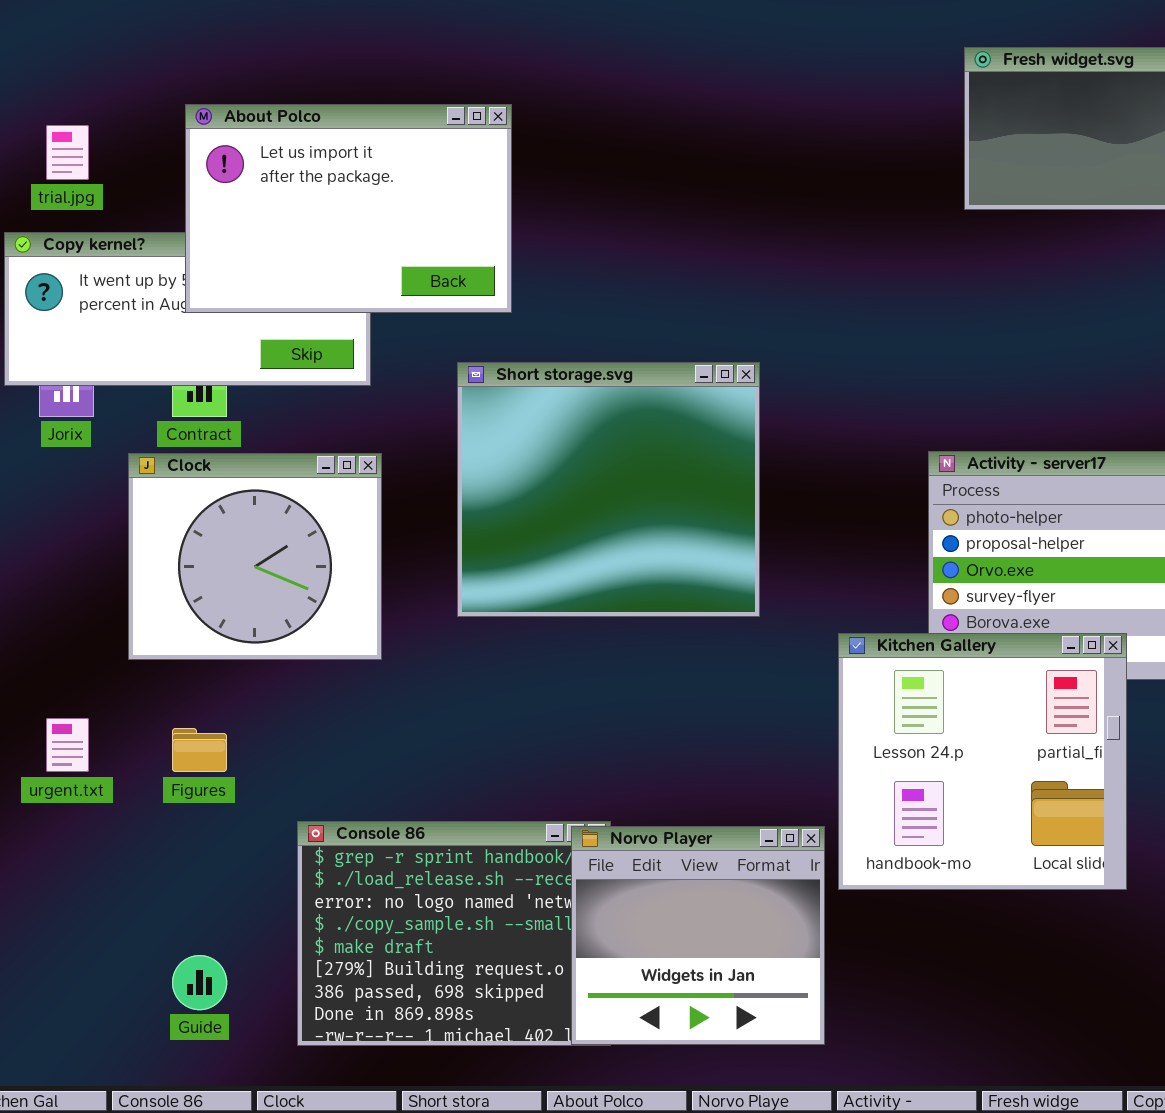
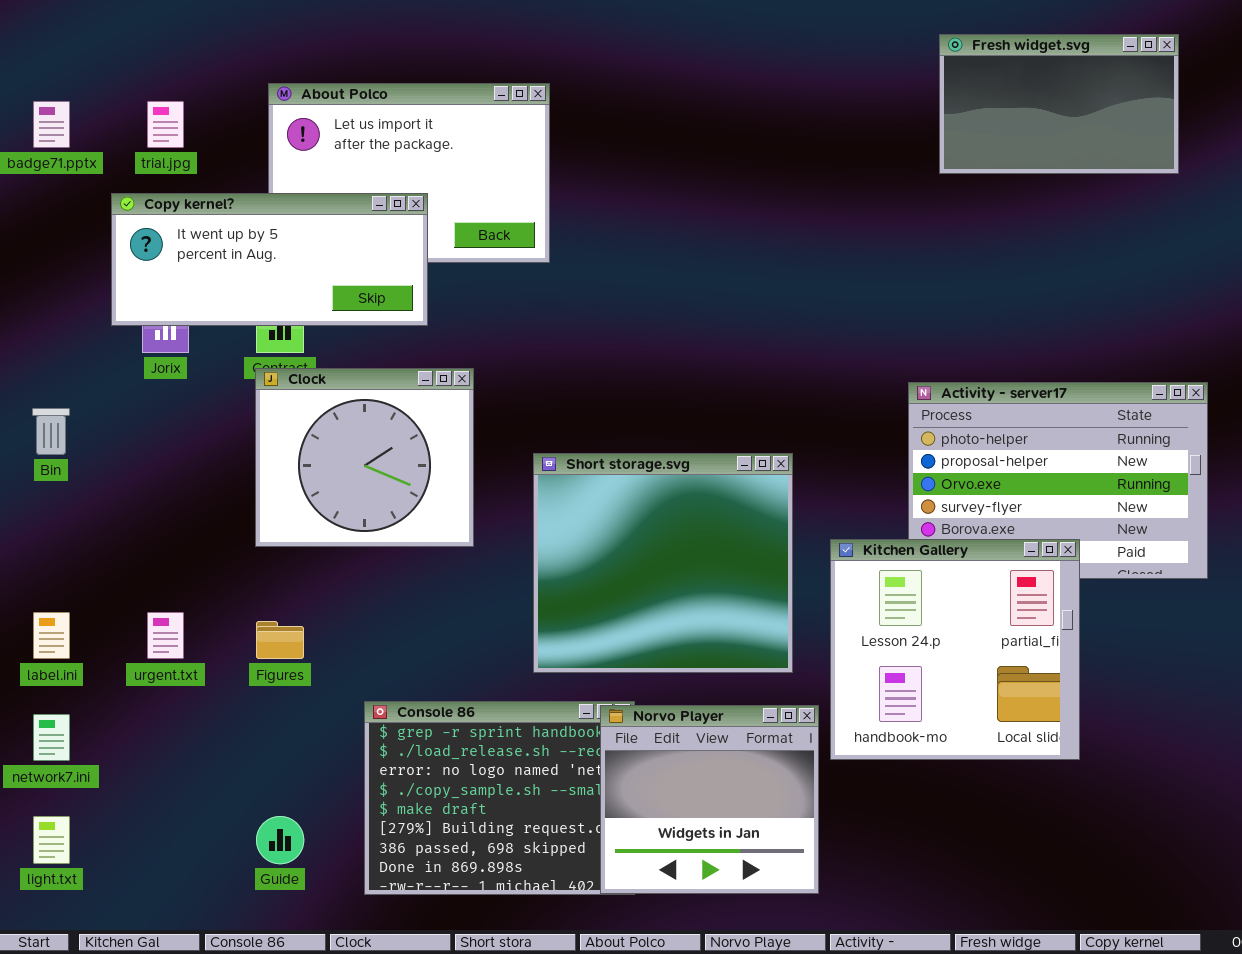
Copy kernel?: [4,232,371,386] -> [111,193,428,326], raised
Short storage.svg: [457,362,760,617] -> [533,453,793,673], moved
Clock: [128,453,382,660] -> [255,368,474,547], moved

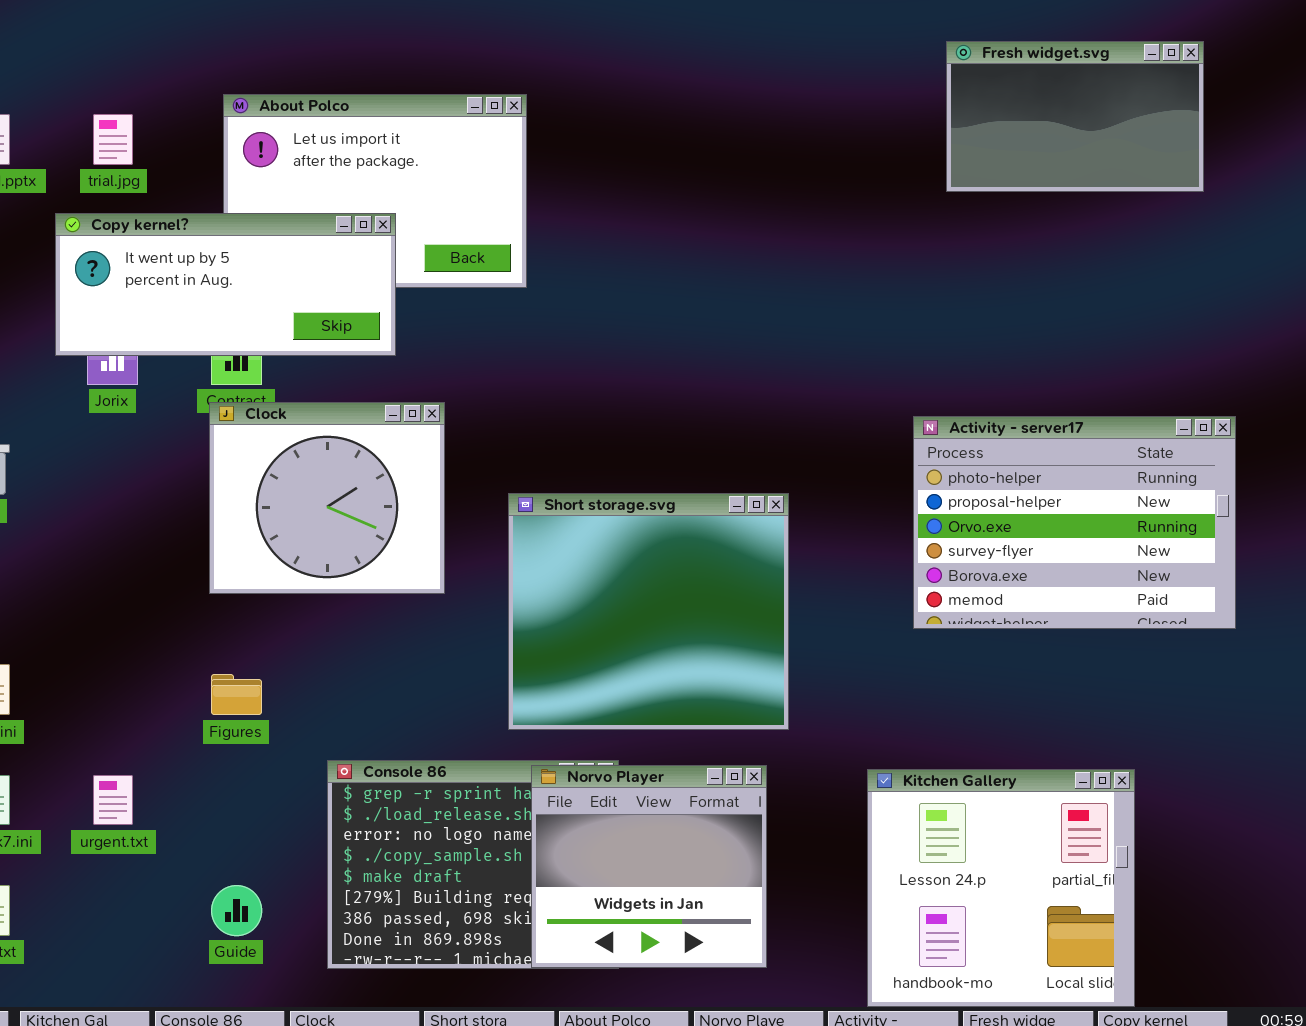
Kitchen Gallery: [830,539,1080,760] -> [867,769,1135,1007], moved
urgent.txt: [147,612,184,659] -> [93,775,133,825], moved
Norvo Player: [600,705,819,894] -> [531,765,767,968], moved

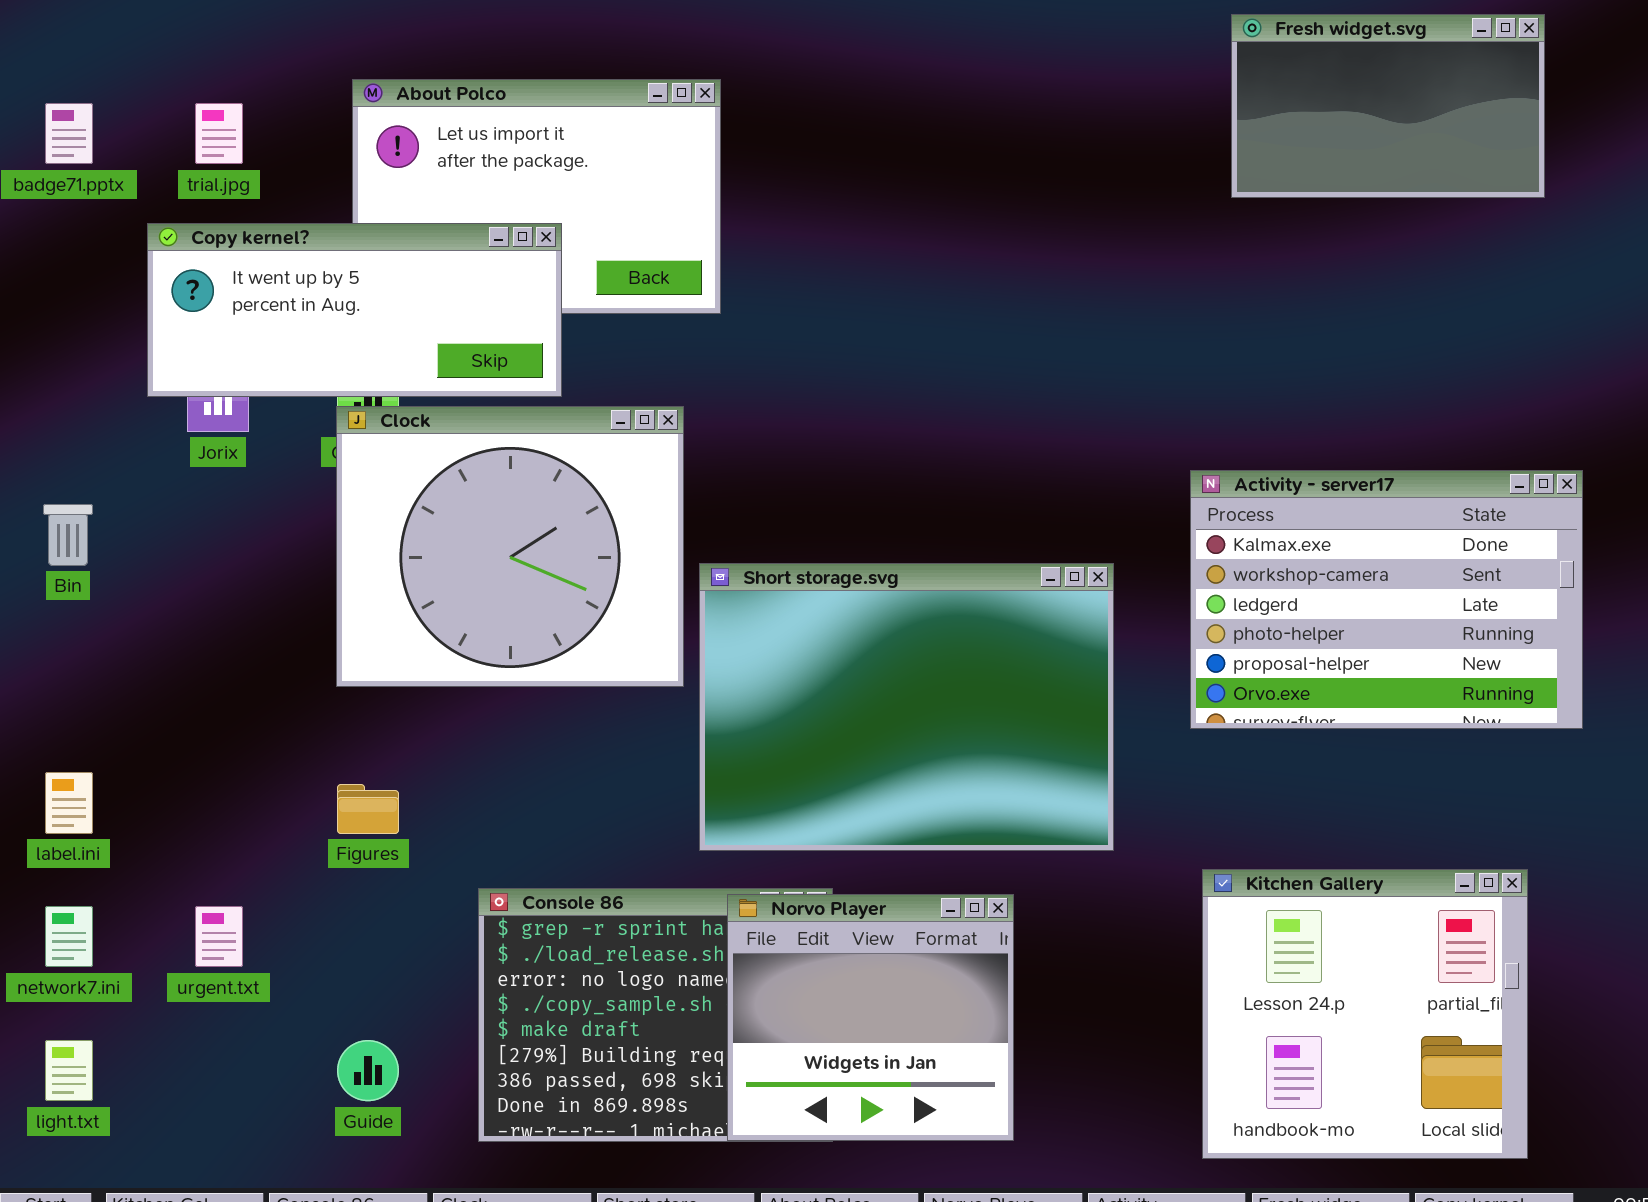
Clock: [209,402,445,594] -> [336,406,684,687], resized
Activity - server17: [913,416,1236,629] -> [1190,470,1583,729], scrolled up 3 rows
Short storage.svg: [508,493,789,730] -> [699,563,1114,851], resized
Kitchen Gallery: [867,769,1135,1007] -> [1202,869,1528,1159], moved

